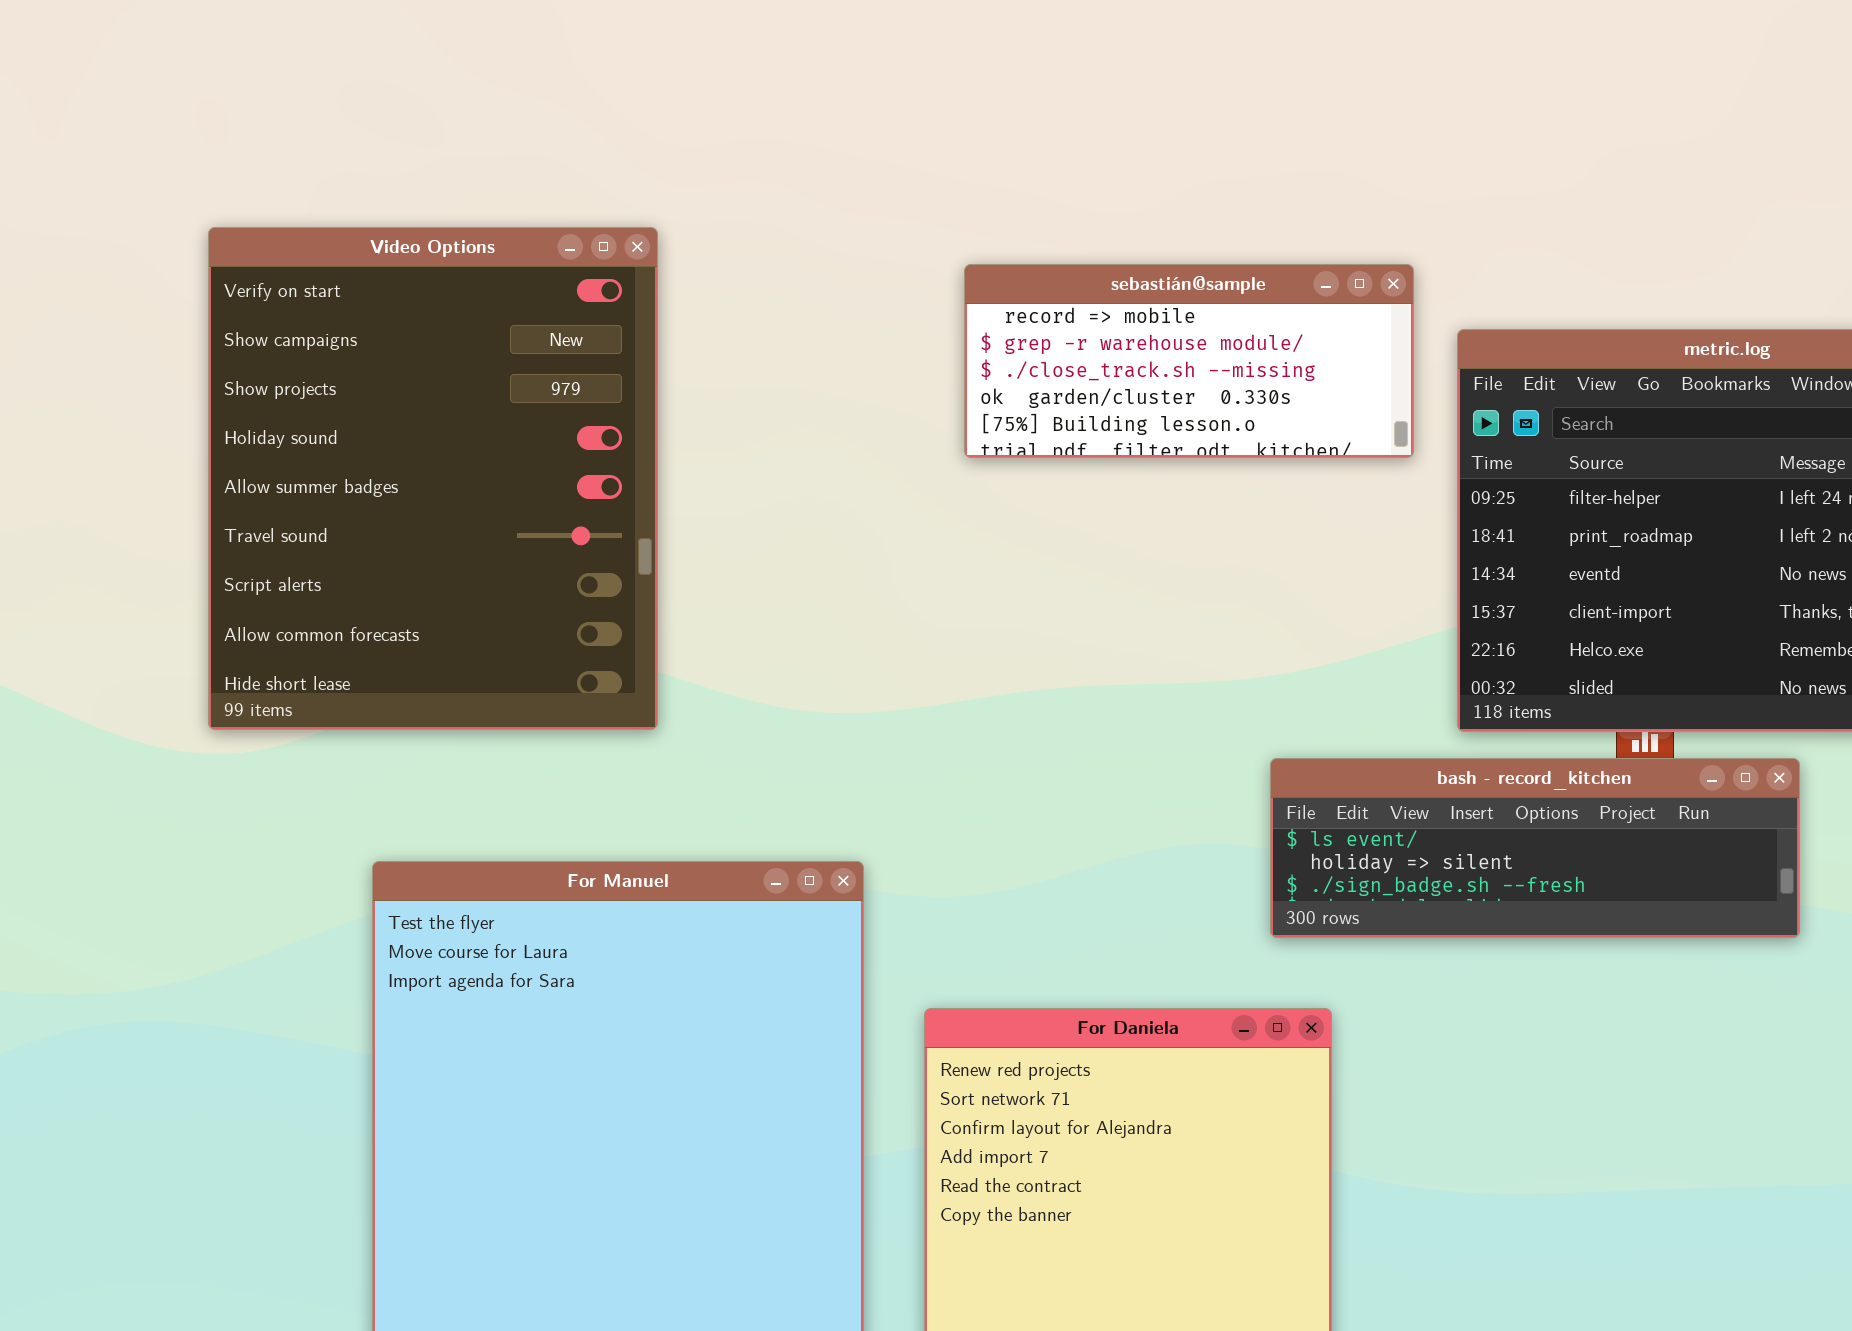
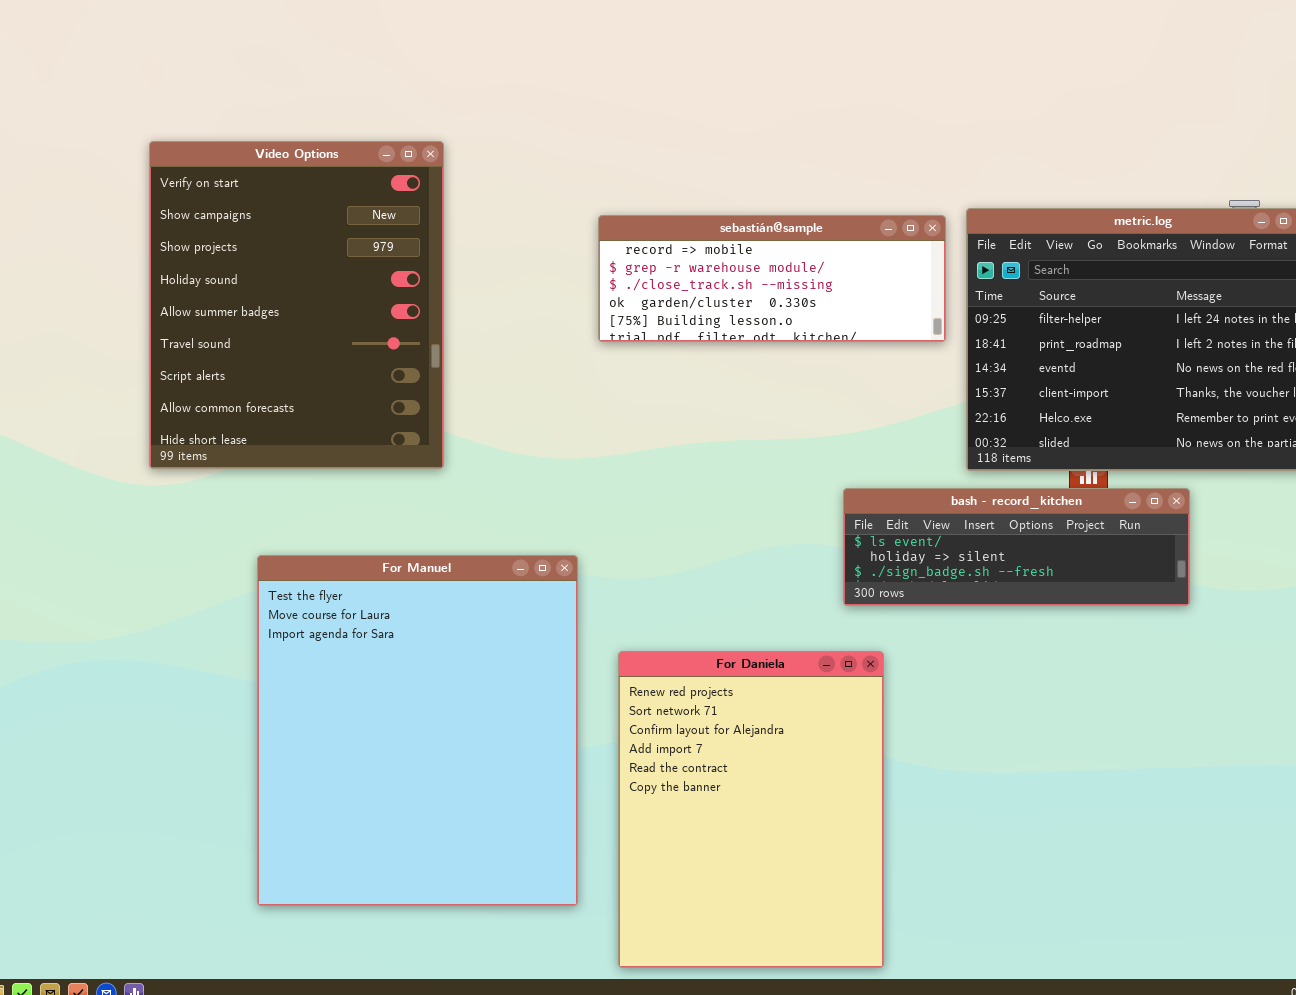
sebastián@sample: [964,264,1414,458] -> [598,215,946,342], moved, resized

